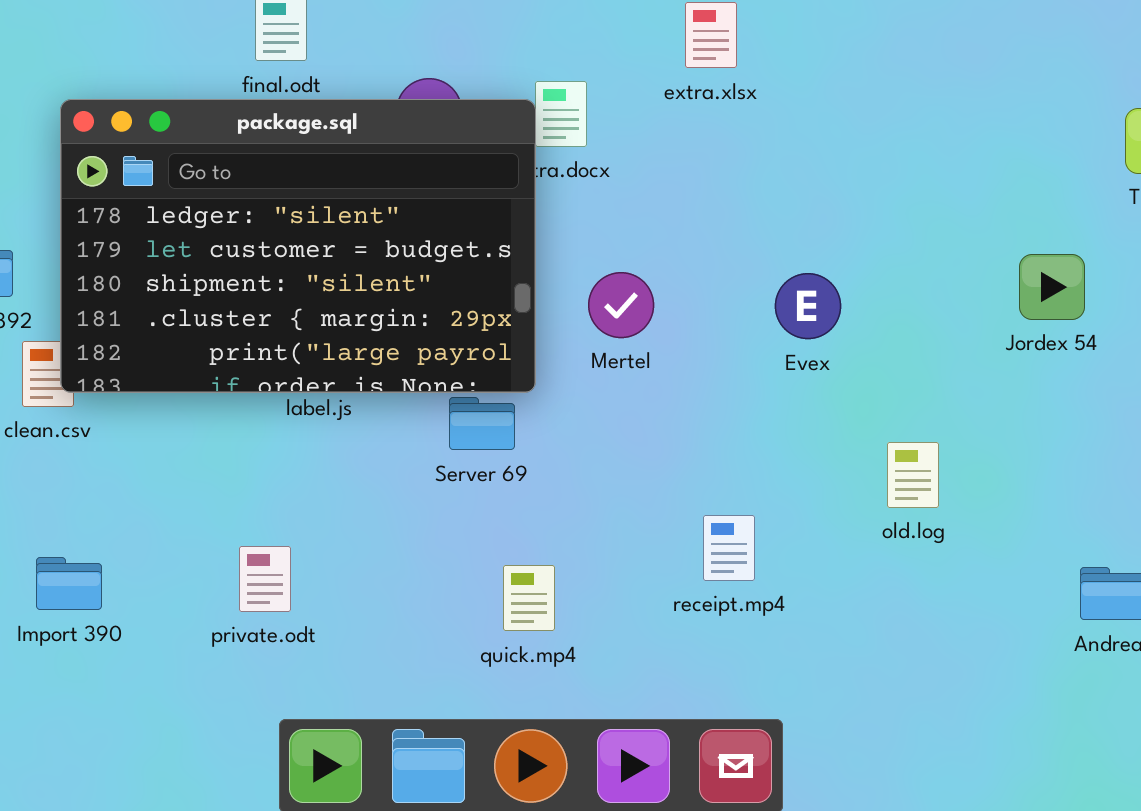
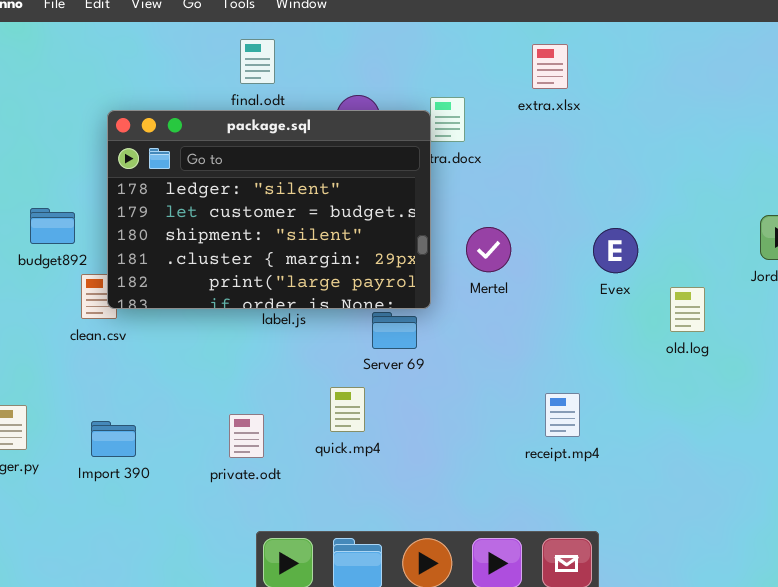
old.log: [887,442,939,508] -> [670,287,705,332], moved
quick.mp4: [503,565,555,631] -> [330,387,365,432], moved

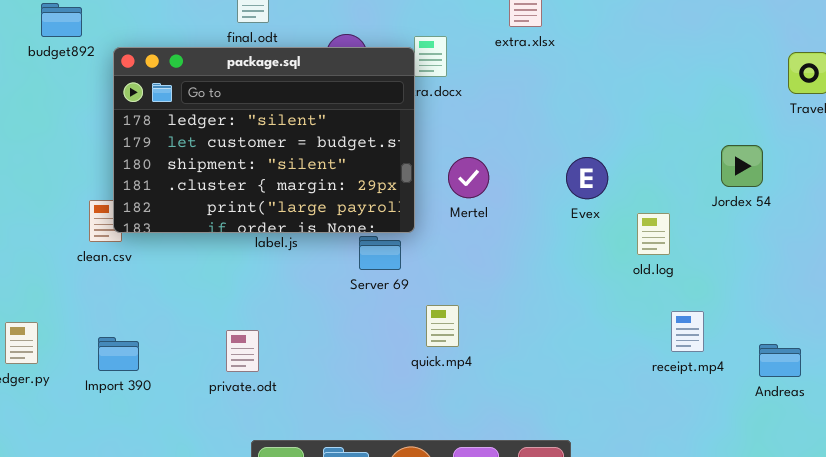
budget892: [30,208,75,244] -> [41,3,82,37], moved
quick.mp4: [330,387,365,432] -> [426,305,459,347], moved
receipt.mp4: [545,393,580,437] -> [671,311,704,352], moved

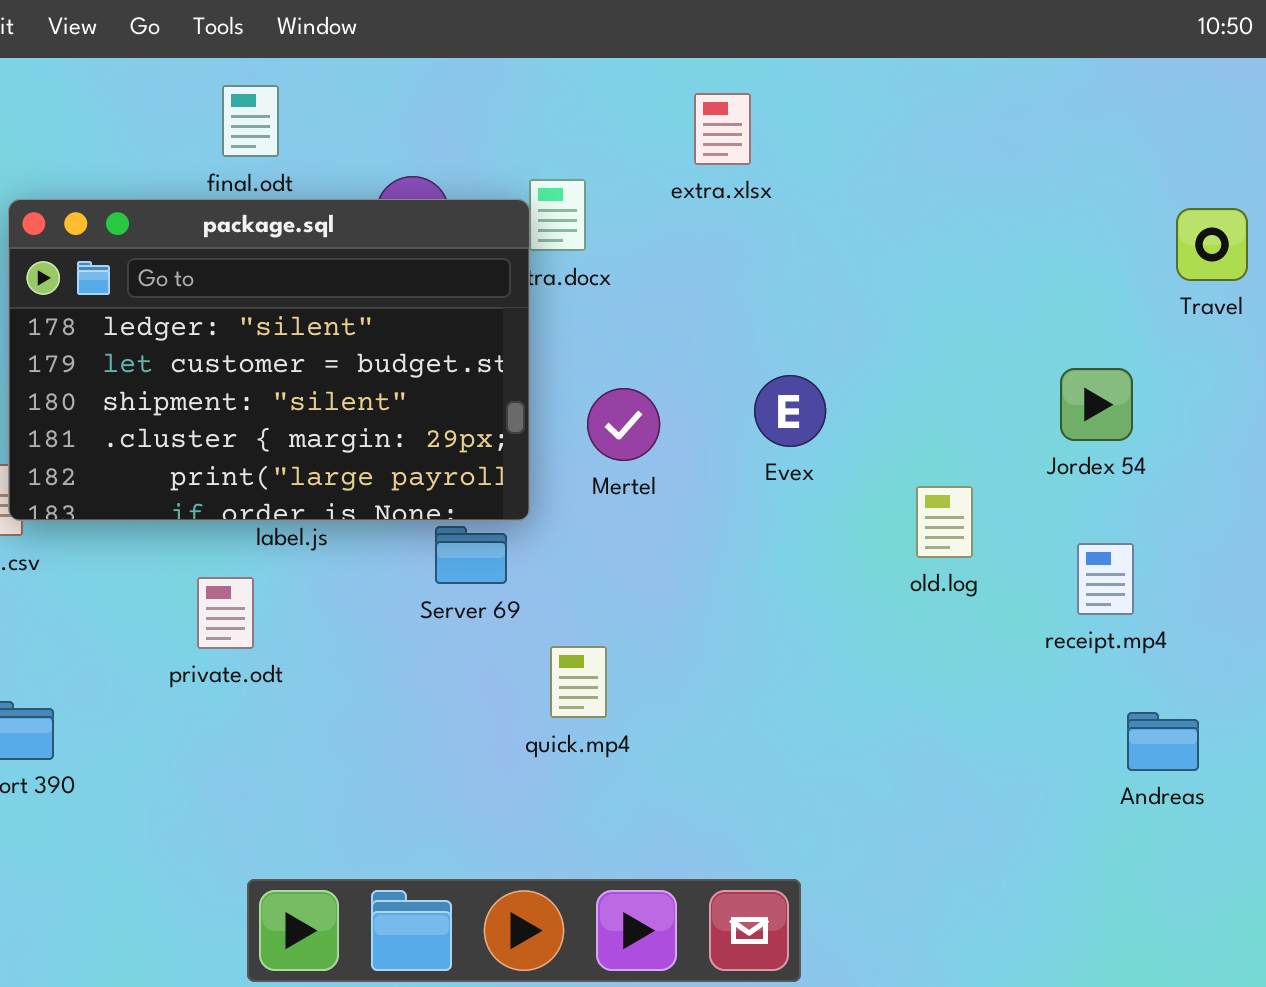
Evex: [566,157,608,199] -> [754,375,826,447], moved
receipt.mp4: [671,311,704,352] -> [1077,543,1134,615], moved
private.odt: [226,330,259,372] -> [197,577,254,649], moved

